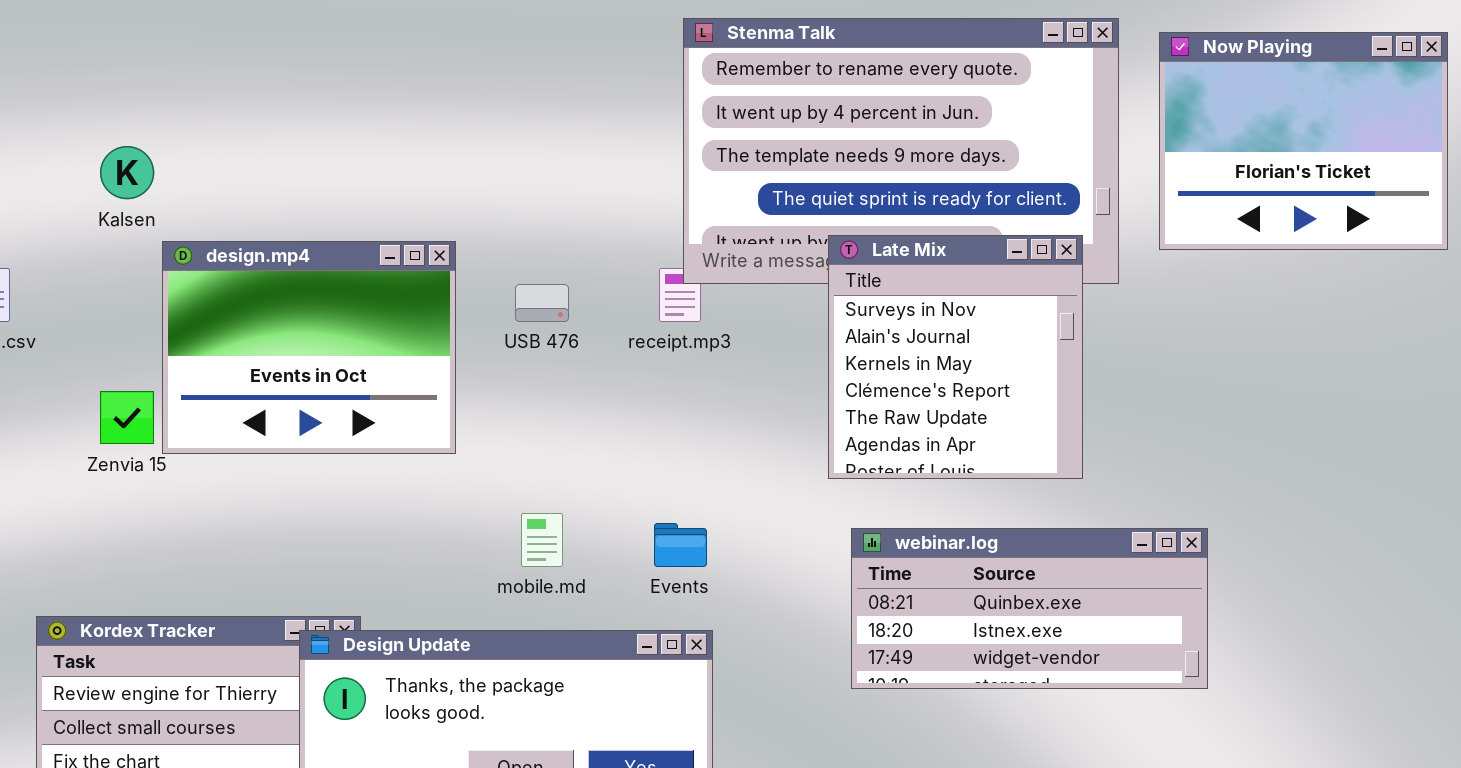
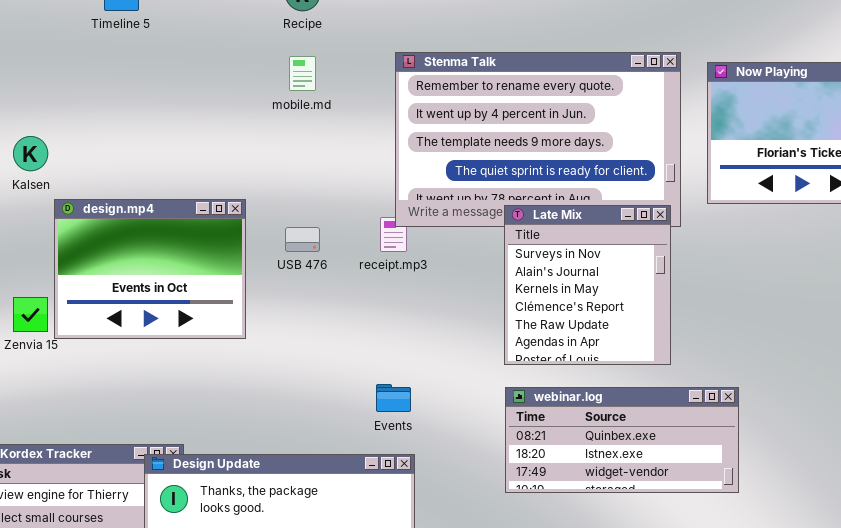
Late Mix: [828,235,1083,479] -> [504,205,671,365], moved
mobile.md: [521,513,563,567] -> [289,56,316,91], moved

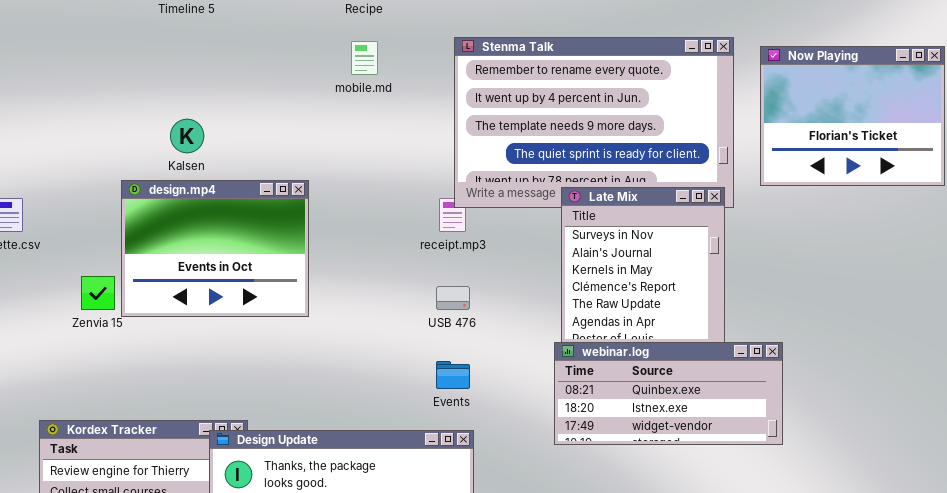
Kalsen: [13,136,48,171] -> [170,119,204,153], moved
USB 476: [285,227,320,252] -> [436,286,470,310], moved
webinar.log: [505,387,739,493] -> [554,342,783,445], moved

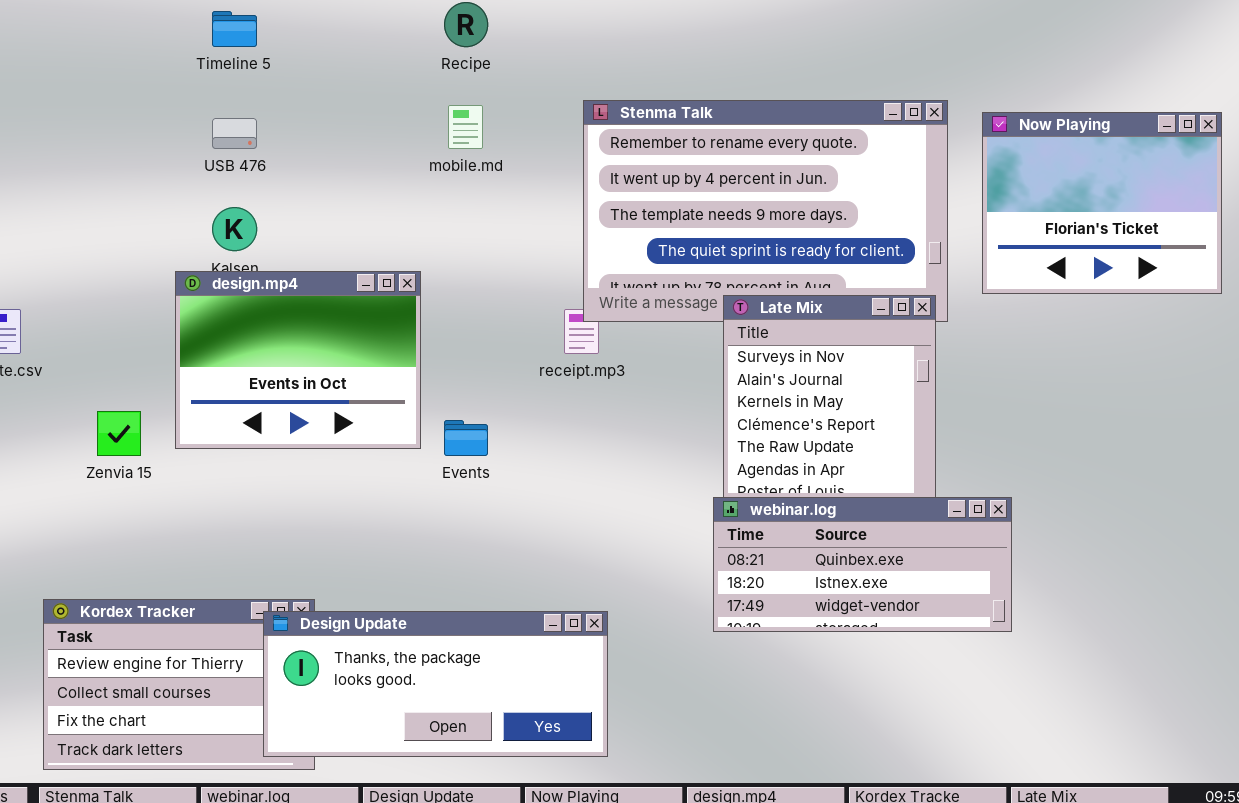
design.mp4: [121,180,309,317] -> [175,271,421,449], moved
USB 476: [436,286,470,310] -> [212,118,257,149], moved
Events: [436,361,470,389] -> [444,420,488,456], moved

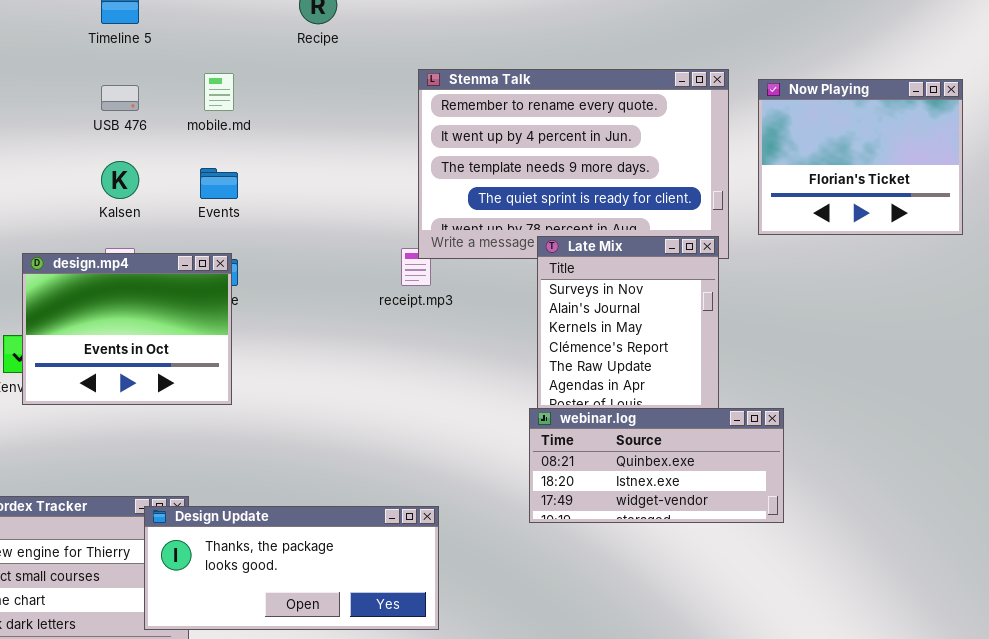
mobile.md: [448,105,483,149] -> [204,73,234,111], moved
design.mp4: [175,271,421,449] -> [22,253,232,405], moved
Events: [444,420,488,456] -> [200,168,238,199], moved

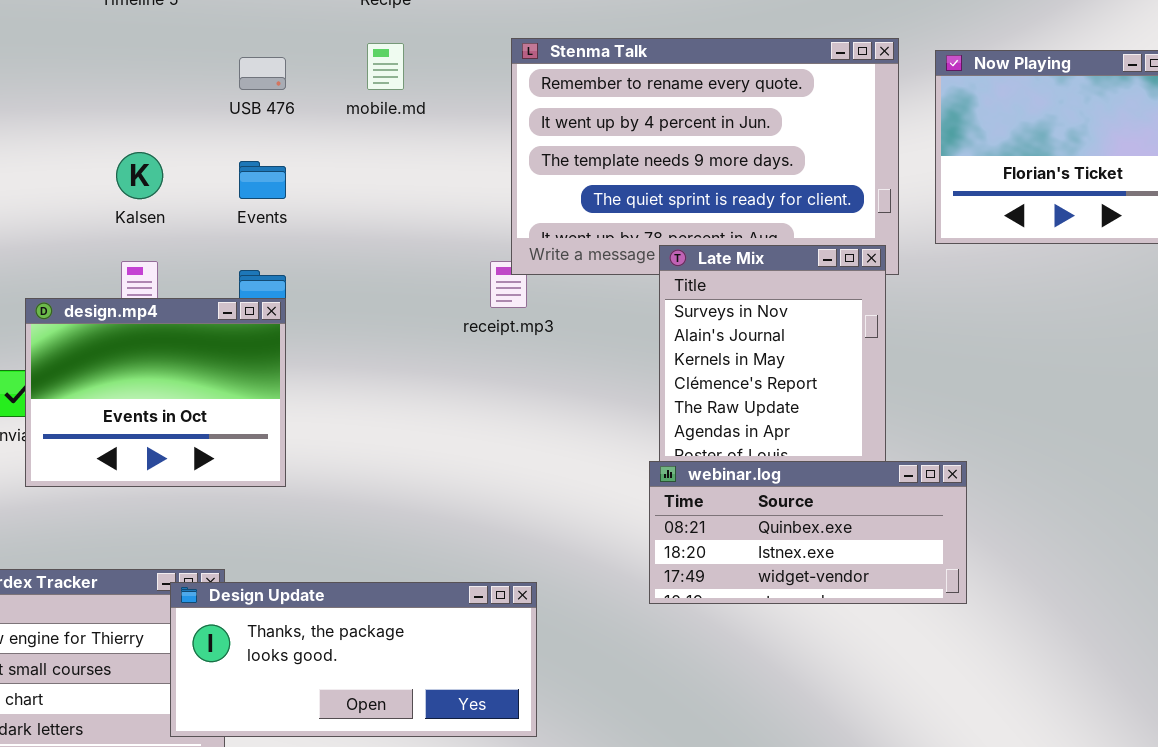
mobile.md: [204,73,234,111] -> [367,43,404,90], moved
USB 476: [101,85,139,111] -> [239,57,286,90], moved
design.mp4: [22,253,232,405] -> [25,298,286,487], moved

